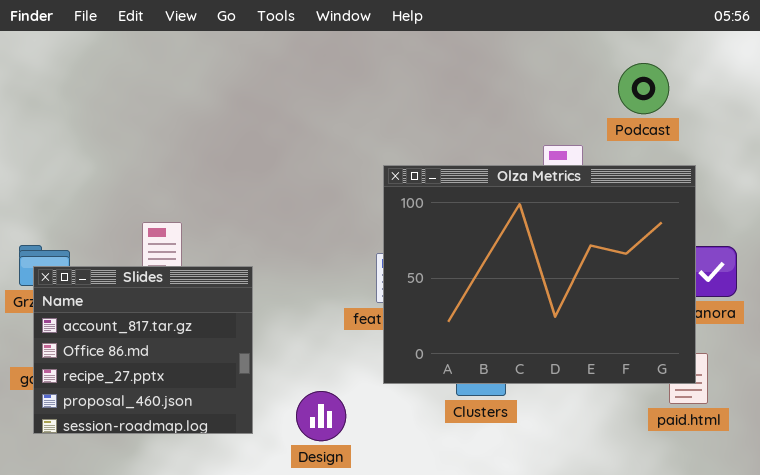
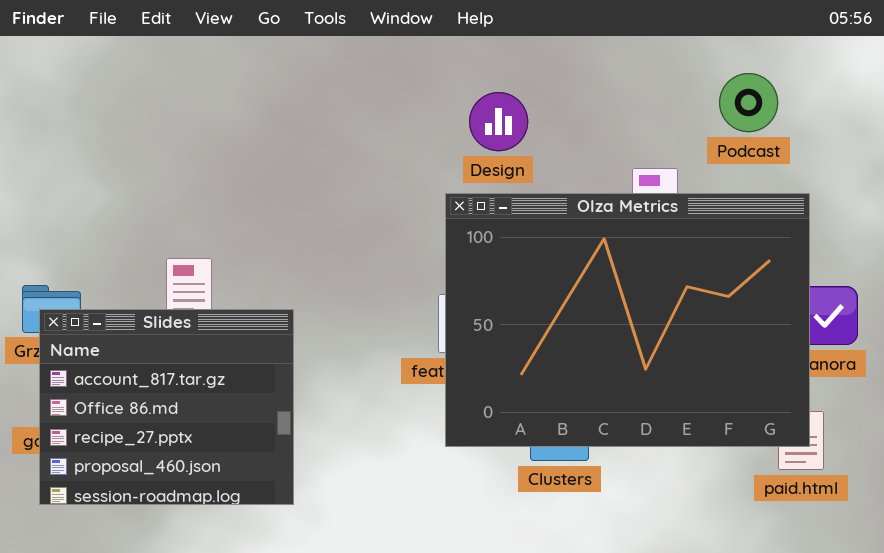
Design: [296,391,346,441] -> [469,92,528,151], moved

